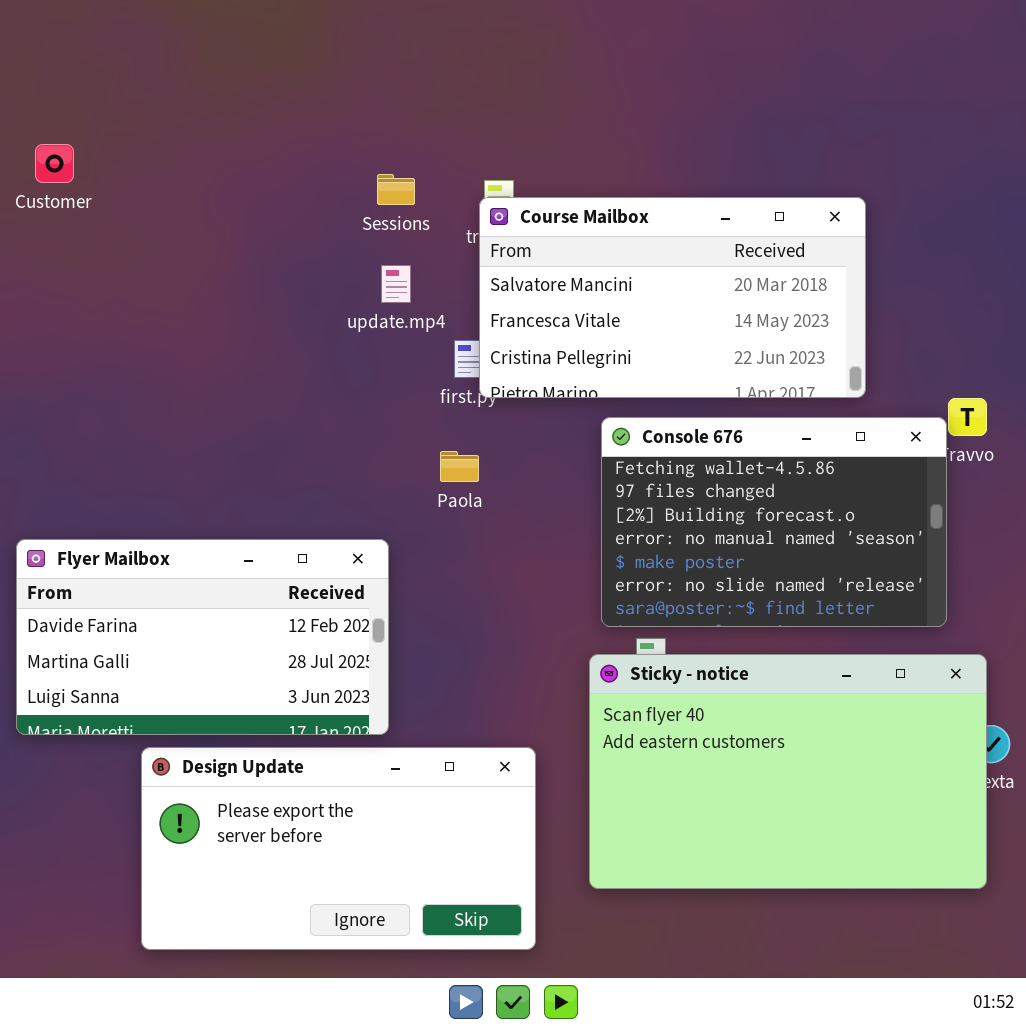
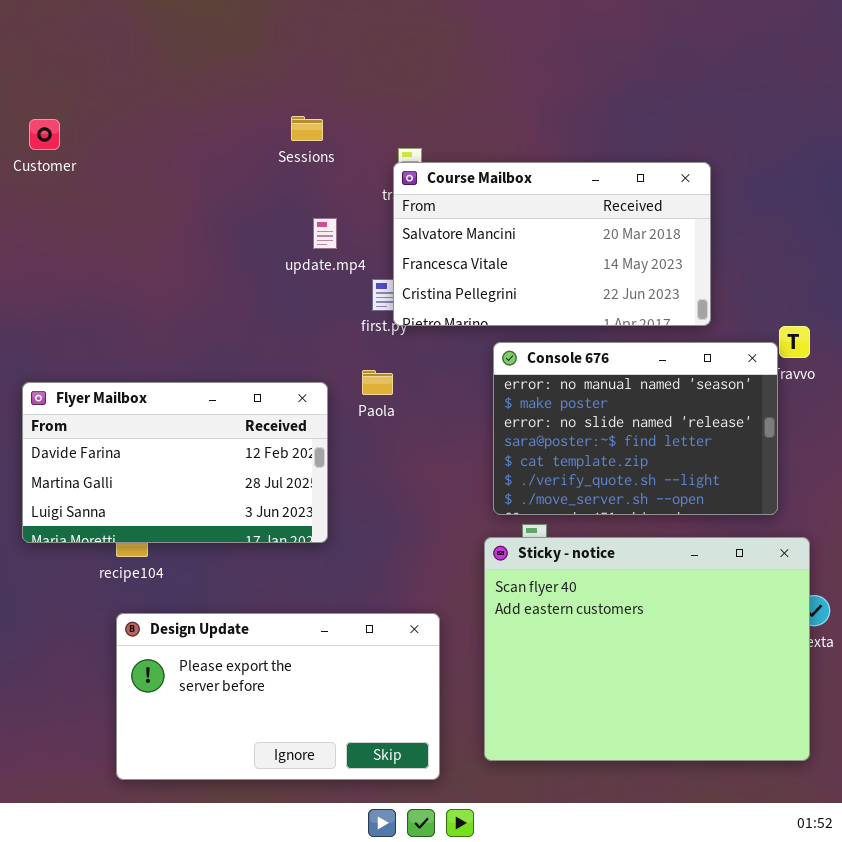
Sessions: [377,174,415,205] -> [291,116,323,141], moved
Console 676: [601,417,947,627] -> [493,342,778,515], scrolled down 3 rows
Flyer Mailbox: [16,539,389,735] -> [22,382,328,543], moved
Sticky - notice: [589,654,987,889] -> [484,537,810,761], resized

